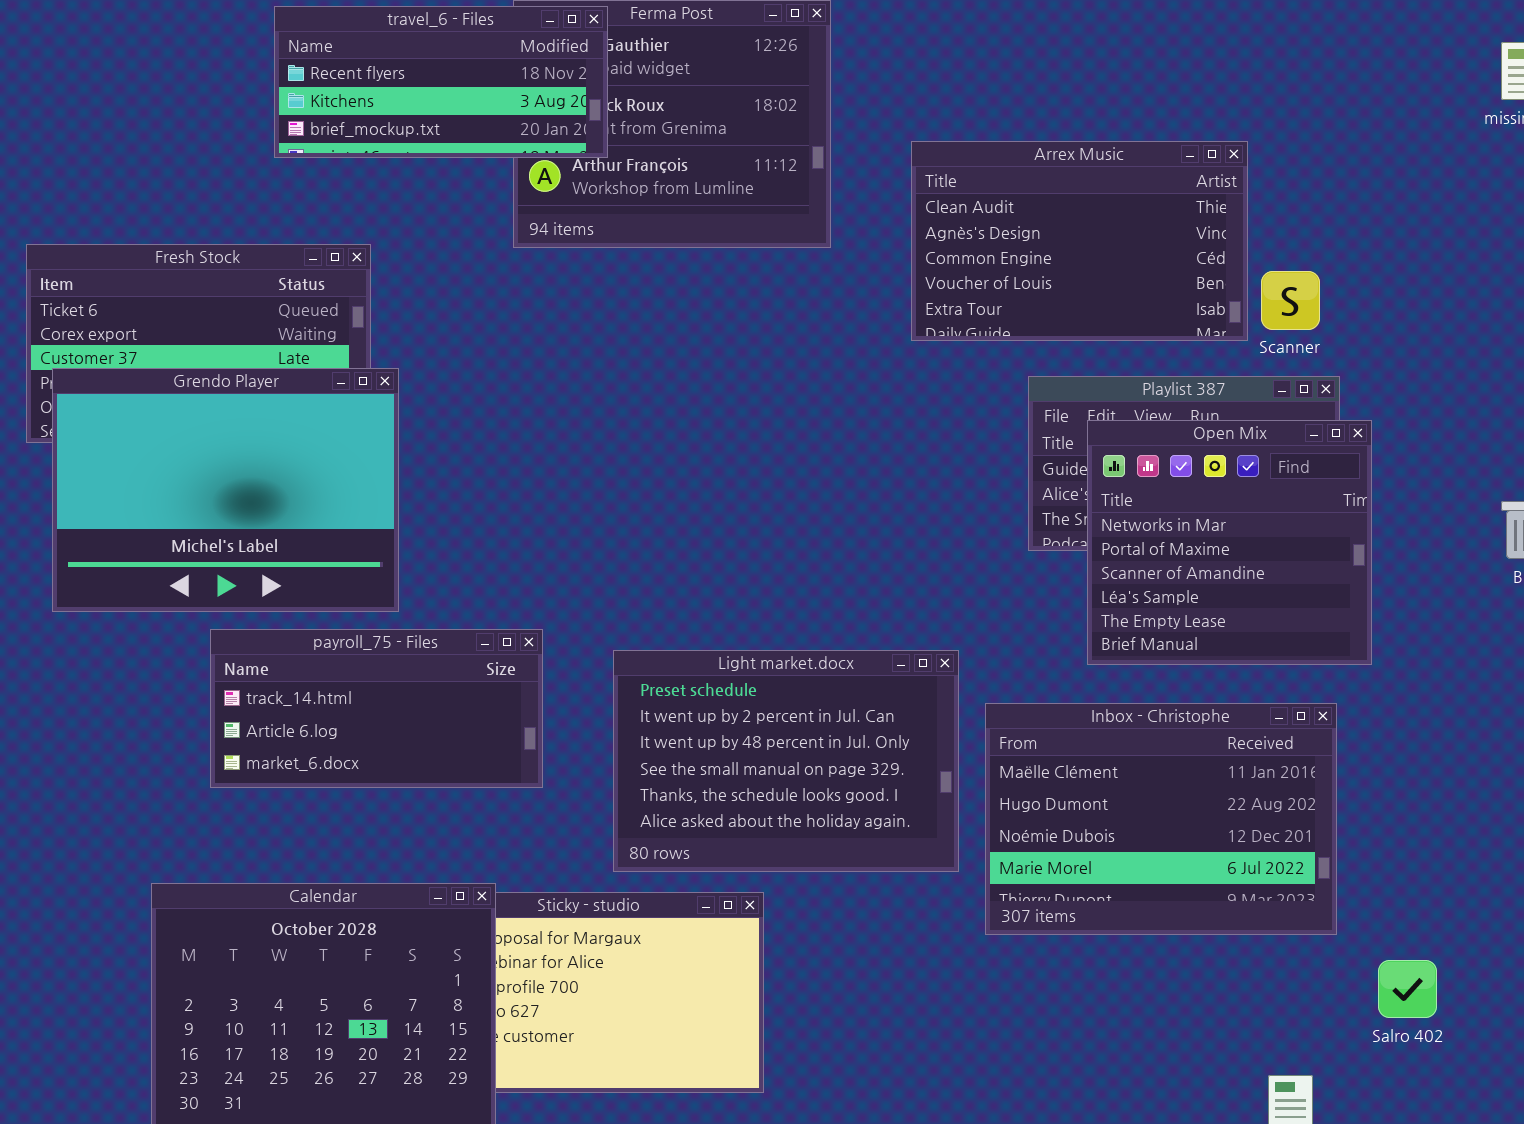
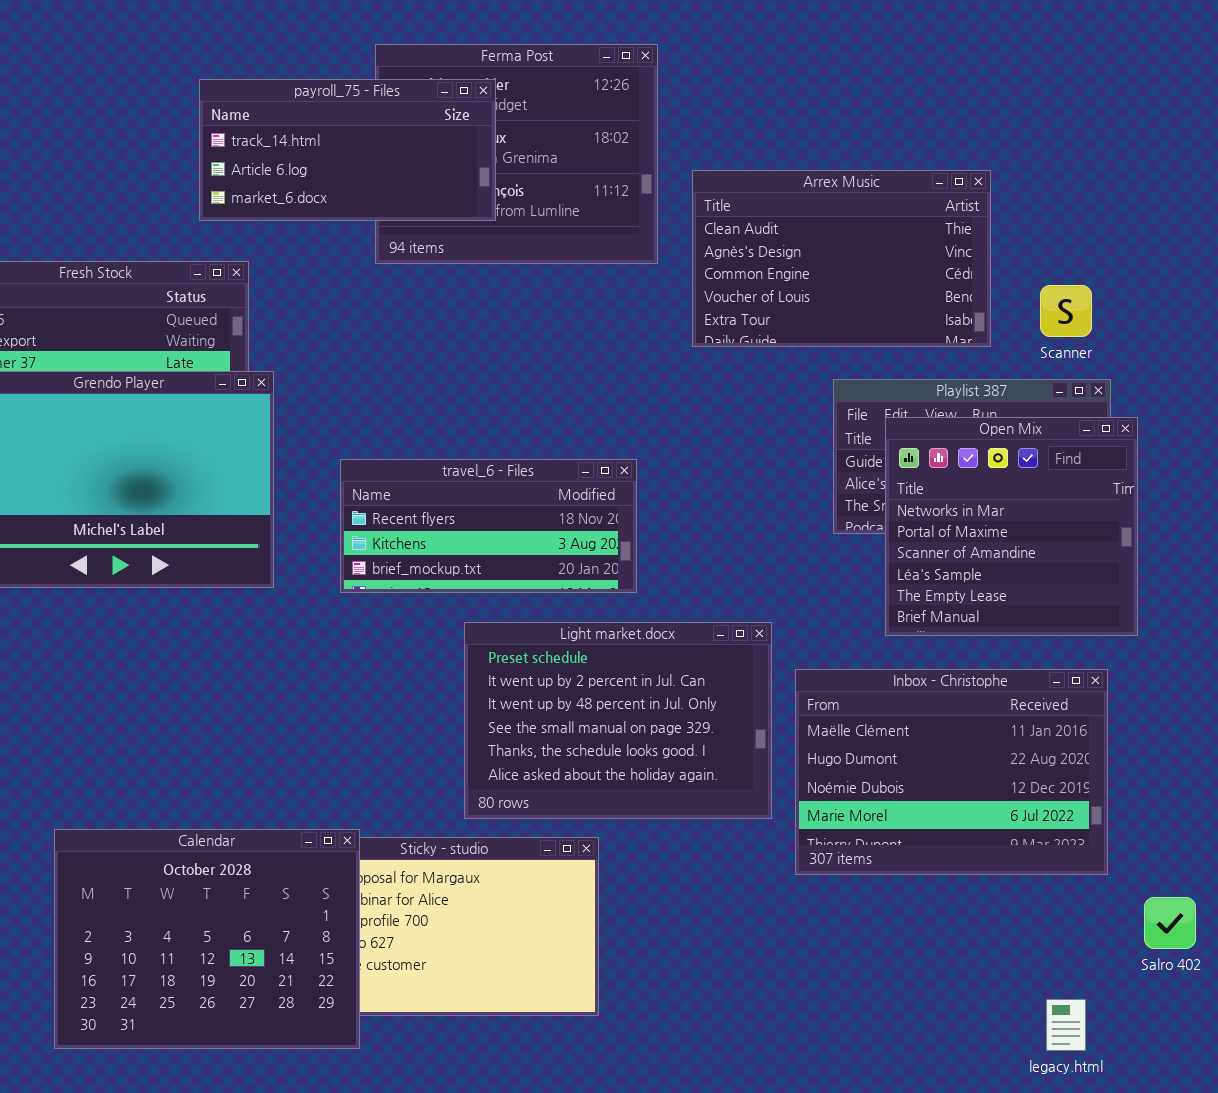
travel_6 - Files: [274,6,608,158] -> [340,459,637,593], moved
Arrex Music: [911,141,1248,341] -> [692,170,991,347], moved
payroll_75 - Files: [210,629,543,788] -> [199,79,496,221], moved

